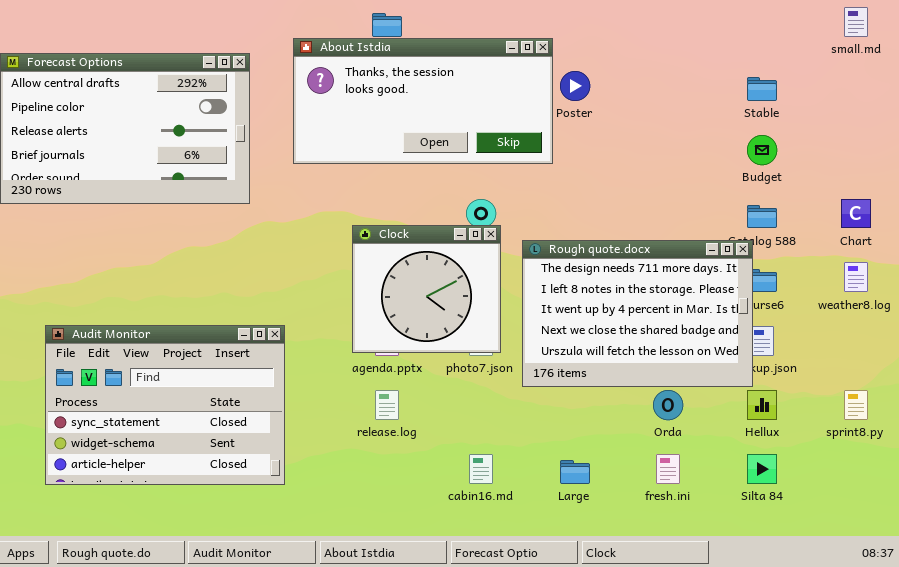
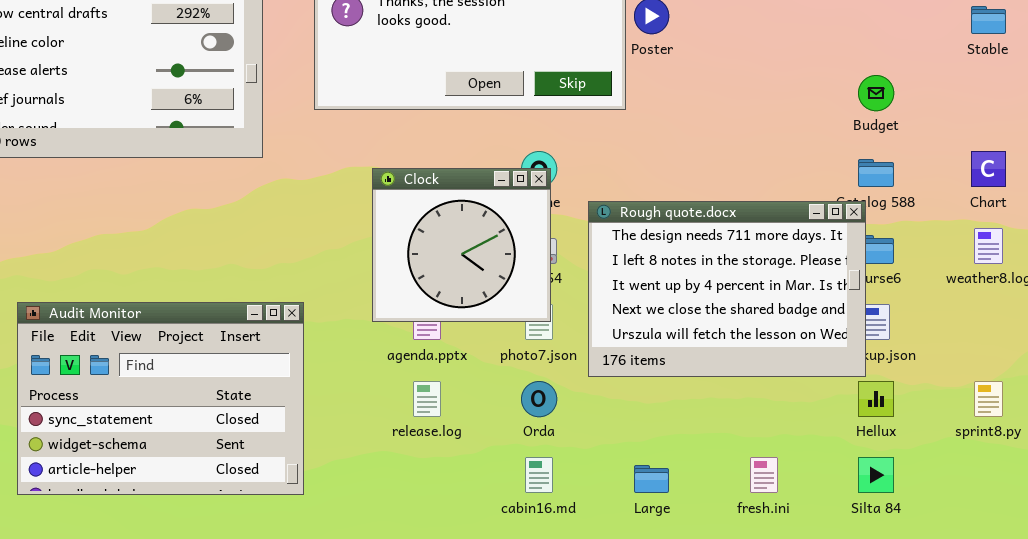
Stable: [747,77,777,101] -> [971,6,1006,34], moved
Clock: [352,225,501,353] -> [372,168,551,322], moved
Orda: [653,390,683,420] -> [521,381,557,417], moved

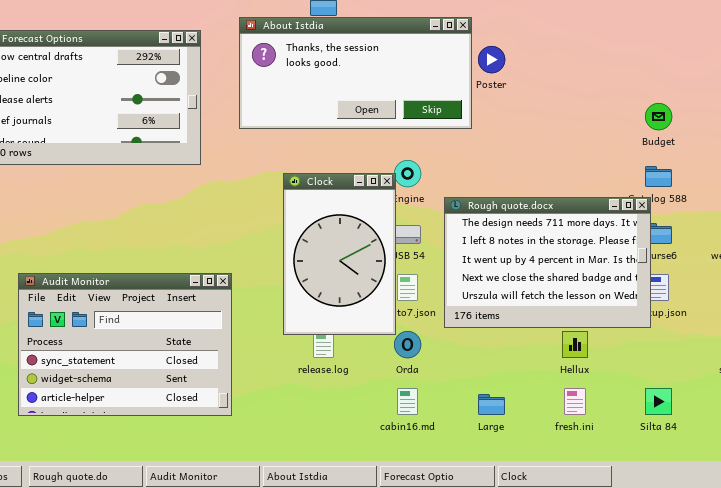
Clock: [372,168,551,322] -> [283,173,396,335], resized
Hellux: [858,381,894,417] -> [562,331,588,358], moved

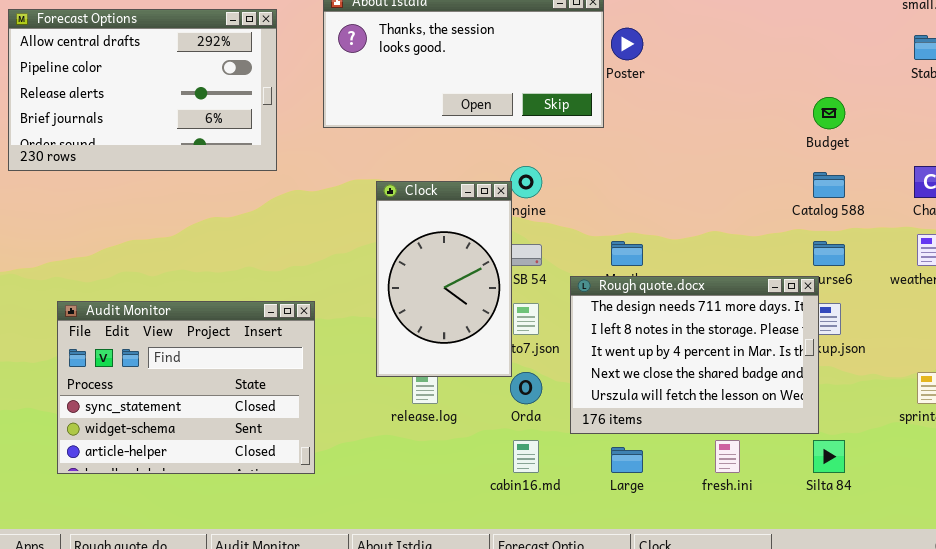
Rough quote.docx: [444,197,651,328] -> [570,276,819,434], moved

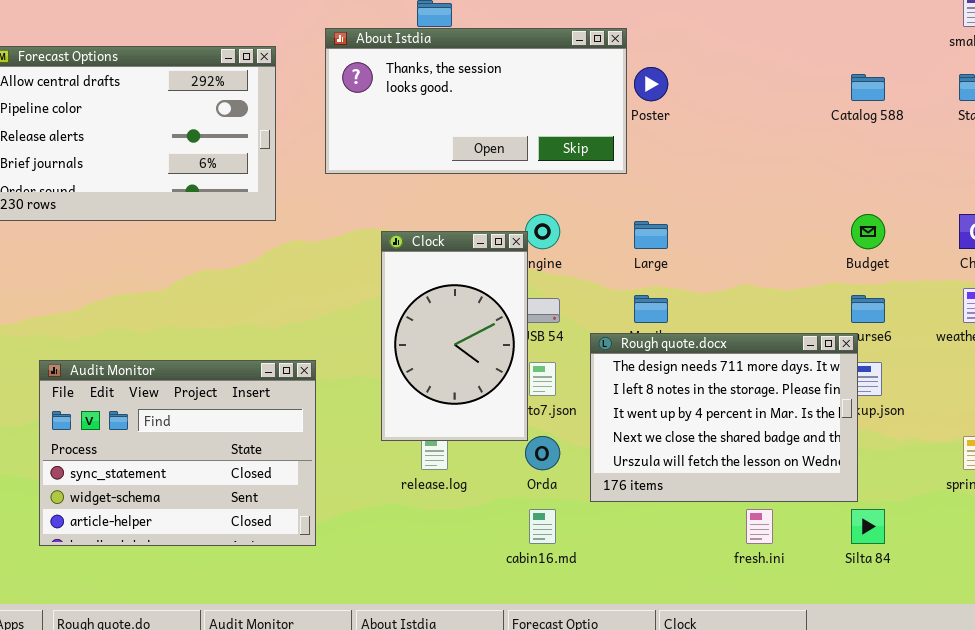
Budget: [813,97,845,129] -> [851,214,885,249], moved
Catalog 588: [813,172,845,198] -> [851,74,885,101], moved
Large: [611,447,643,473] -> [634,221,668,249], moved

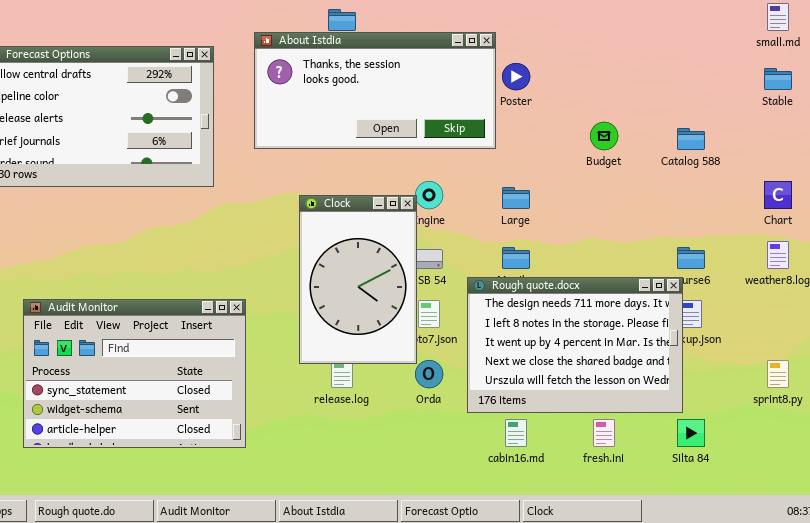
Catalog 588: [851,74,885,101] -> [677,128,705,150], moved
Budget: [851,214,885,249] -> [590,122,618,150], moved
cabin16.md: [529,509,556,544] -> [505,419,527,447], moved

